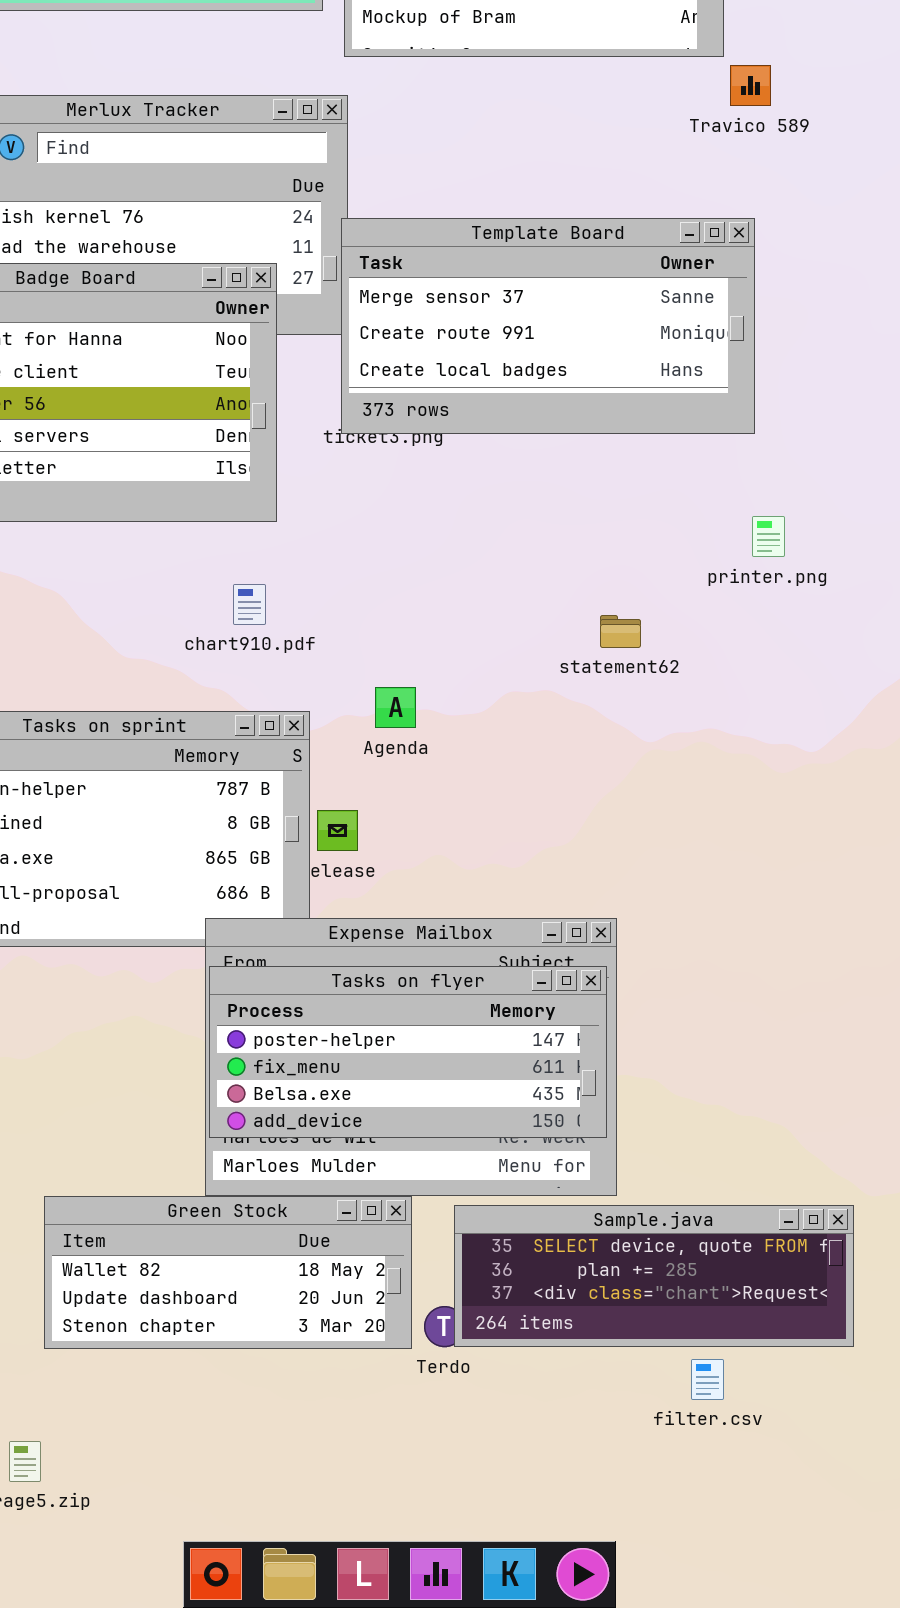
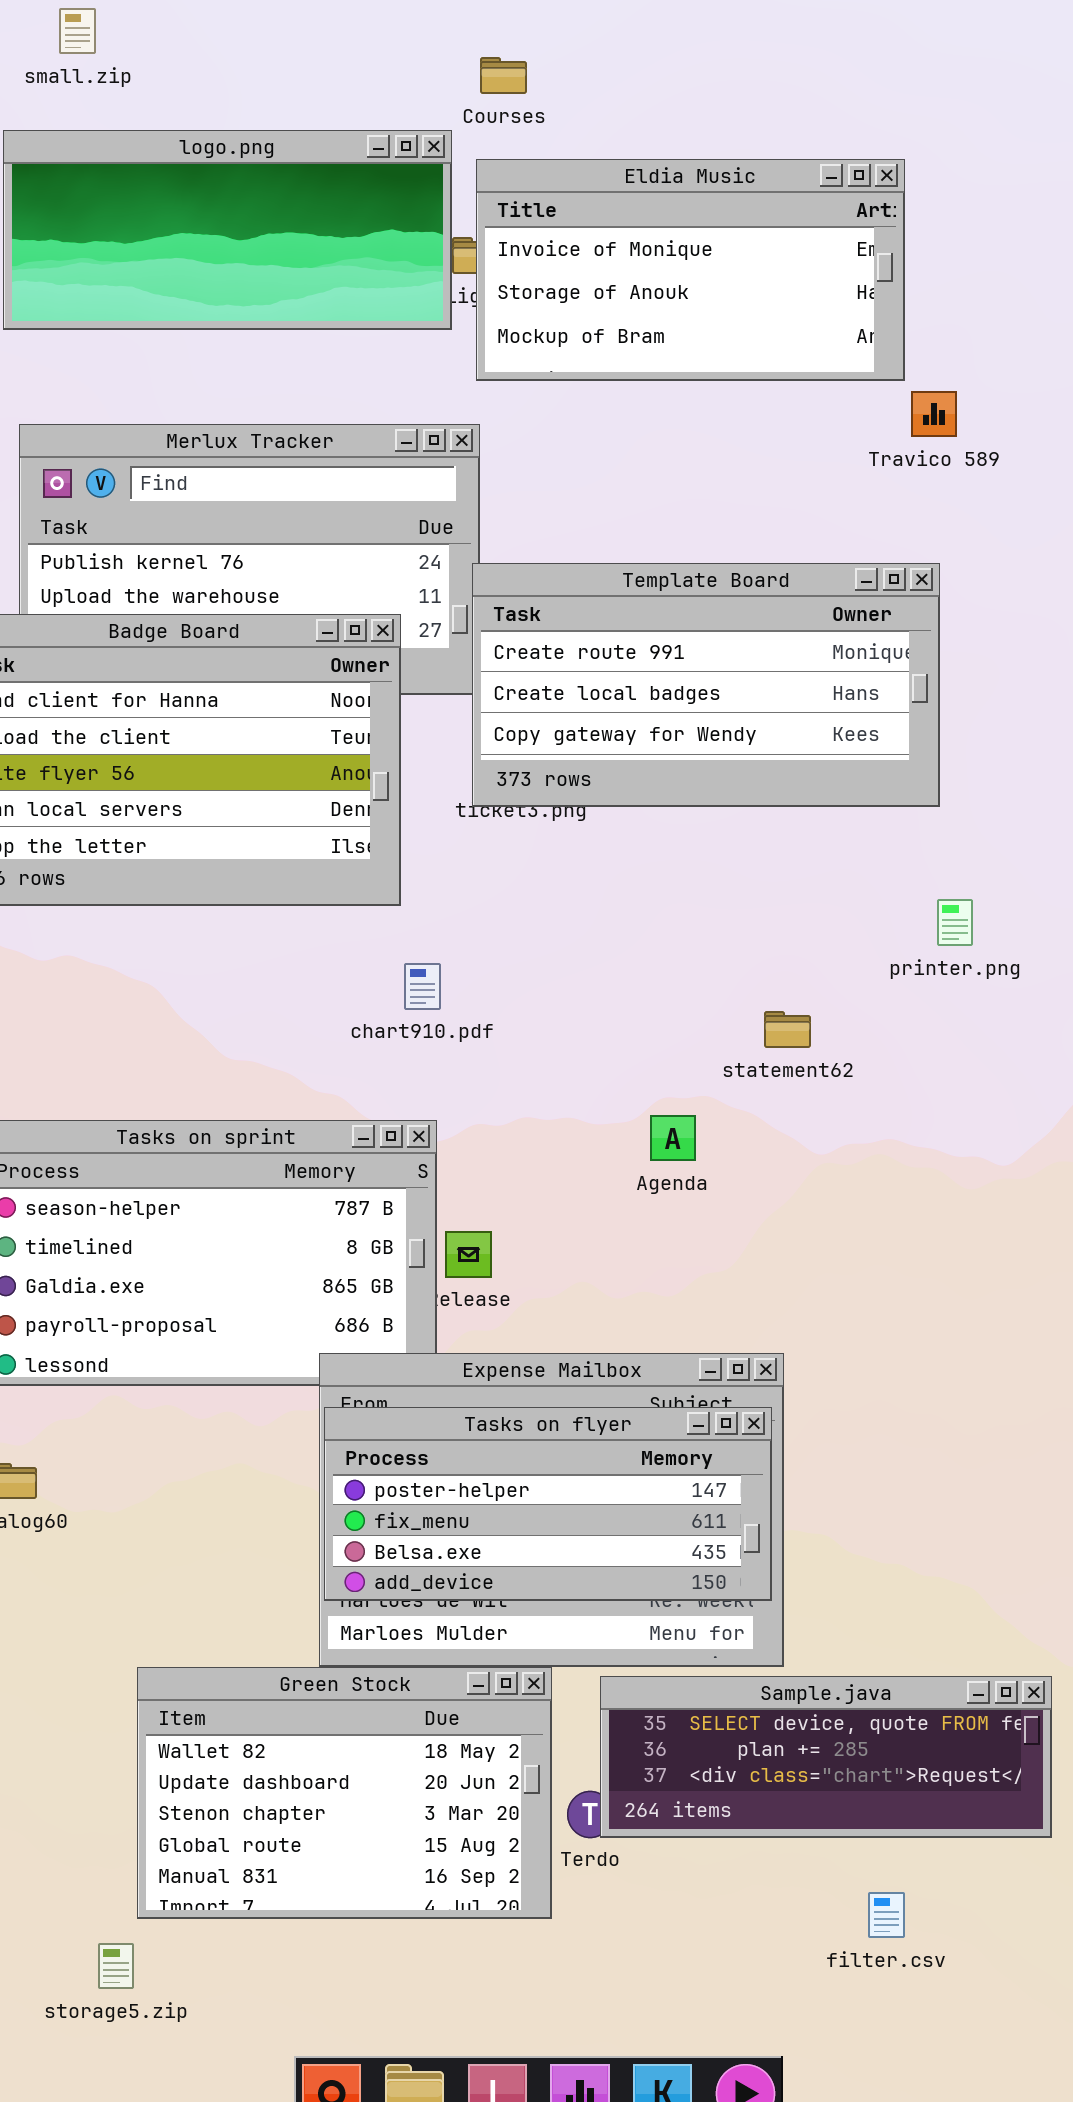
Template Board: [341,218,755,434] -> [472,563,940,807], scrolled down 1 row
chart910.pdf: [233,584,266,625] -> [404,963,441,1010], moved
Agenda: [375,687,416,728] -> [650,1115,696,1161], moved
Green Stock: [44,1196,412,1349] -> [137,1667,552,1919], resized
filter.csv: [691,1359,724,1400] -> [868,1892,905,1938], moved

